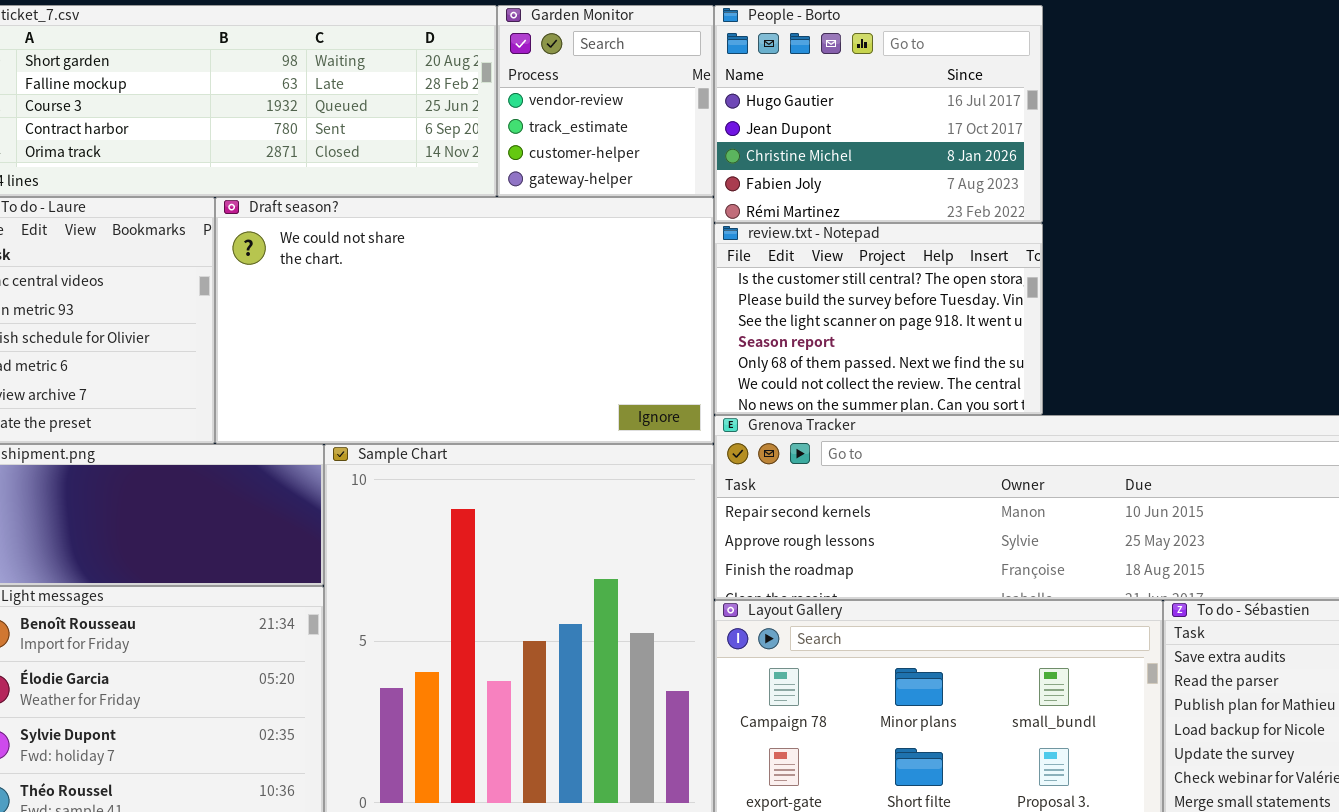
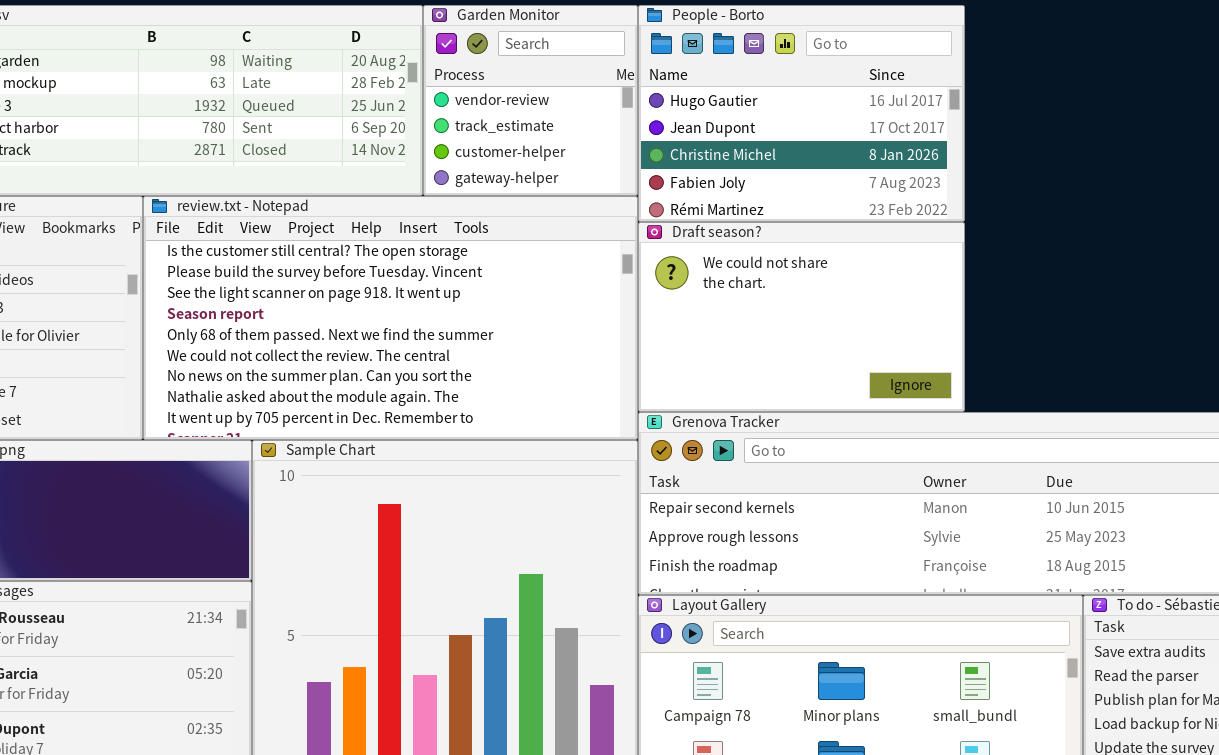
Draft season?: [215,197,714,444] -> [638,222,965,412], moved, resized
review.txt - Notepad: [714,223,1043,415] -> [143,196,638,440], moved, resized

